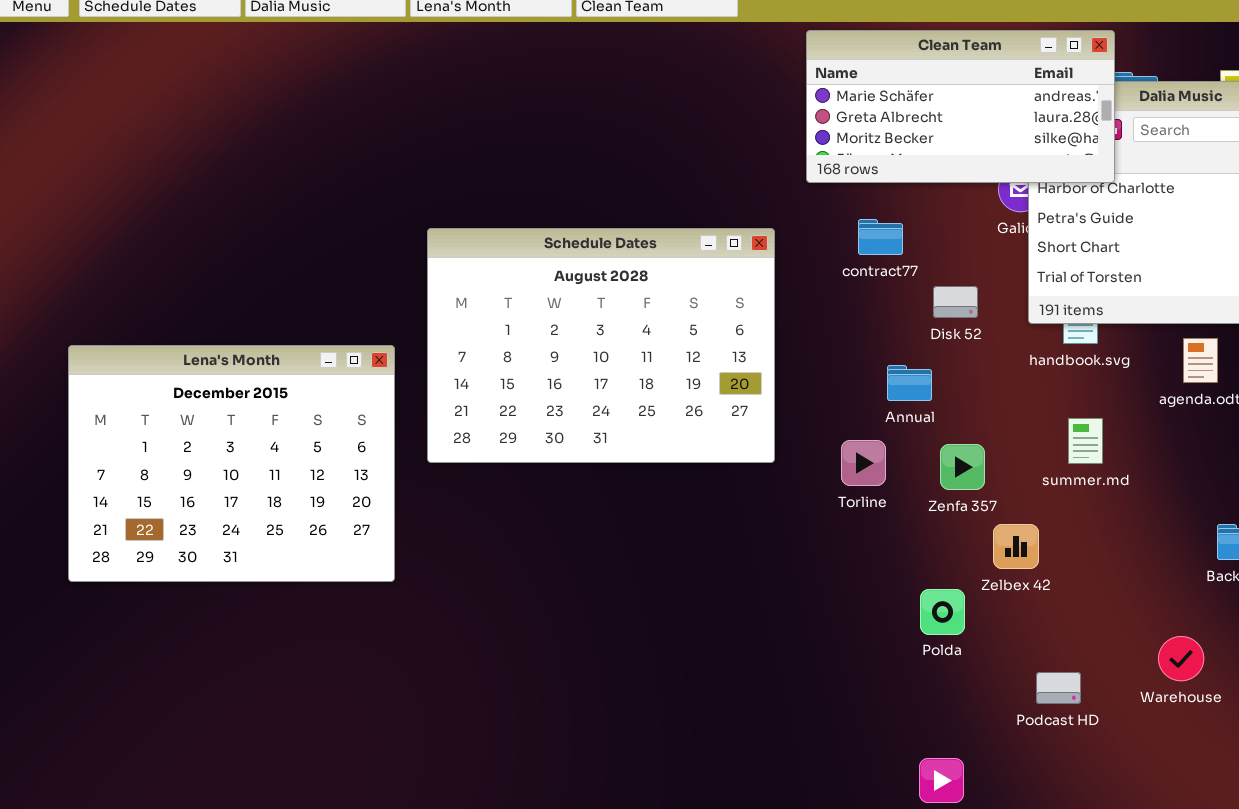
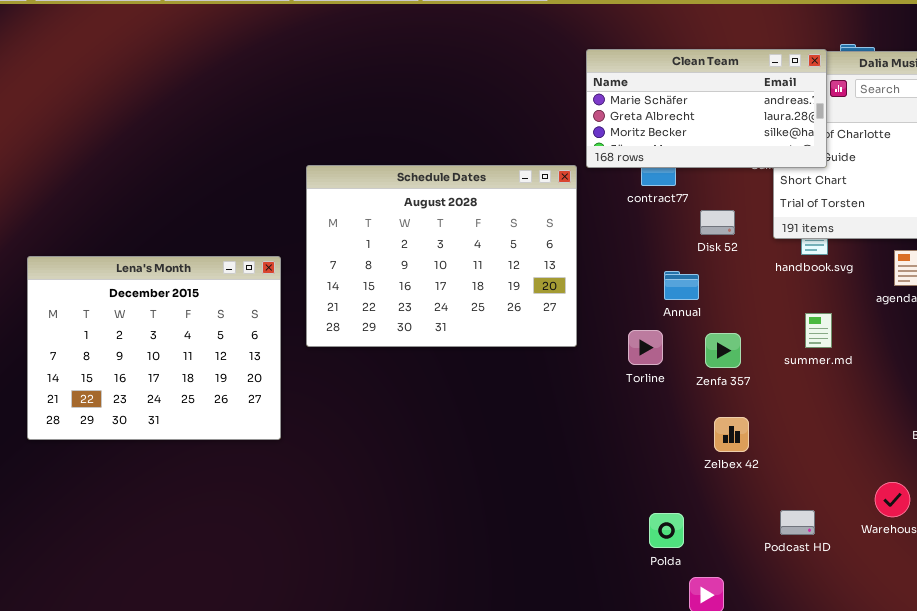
Clean Team: [806,30,1115,183] -> [586,49,827,168], moved
Zelbex 42: [993,524,1039,569] -> [714,417,749,452], moved
Polda: [920,589,965,635] -> [649,513,684,548], moved

